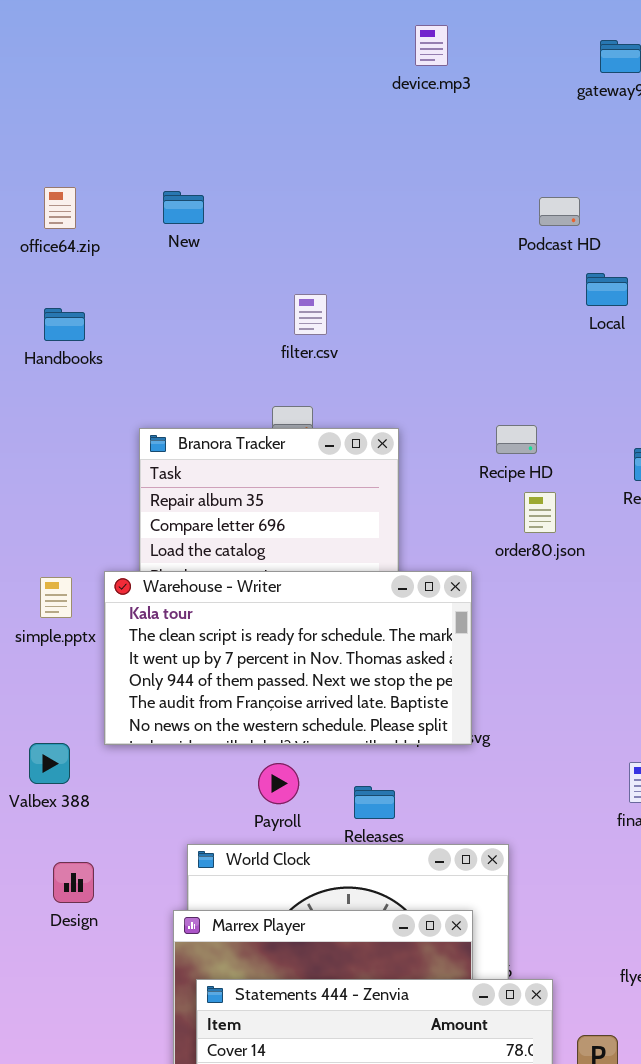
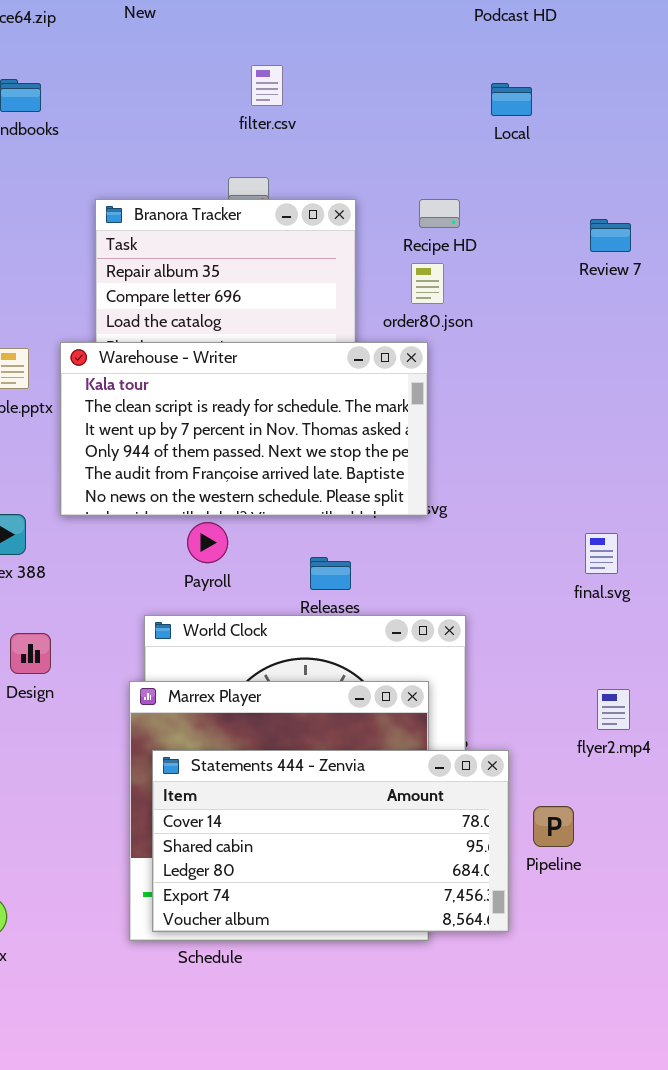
Local: [586,273,628,306] -> [491,83,532,116], moved
Recipe HD: [496,425,537,454] -> [419,199,460,228], moved
order80.json: [524,492,556,533] -> [411,263,444,304], moved
Payroll: [258,763,299,804] -> [187,522,228,563], moved

